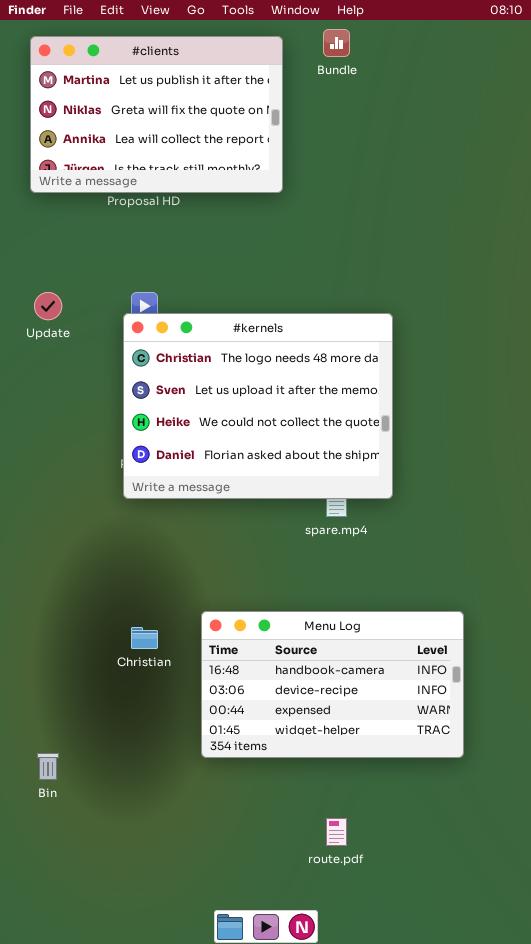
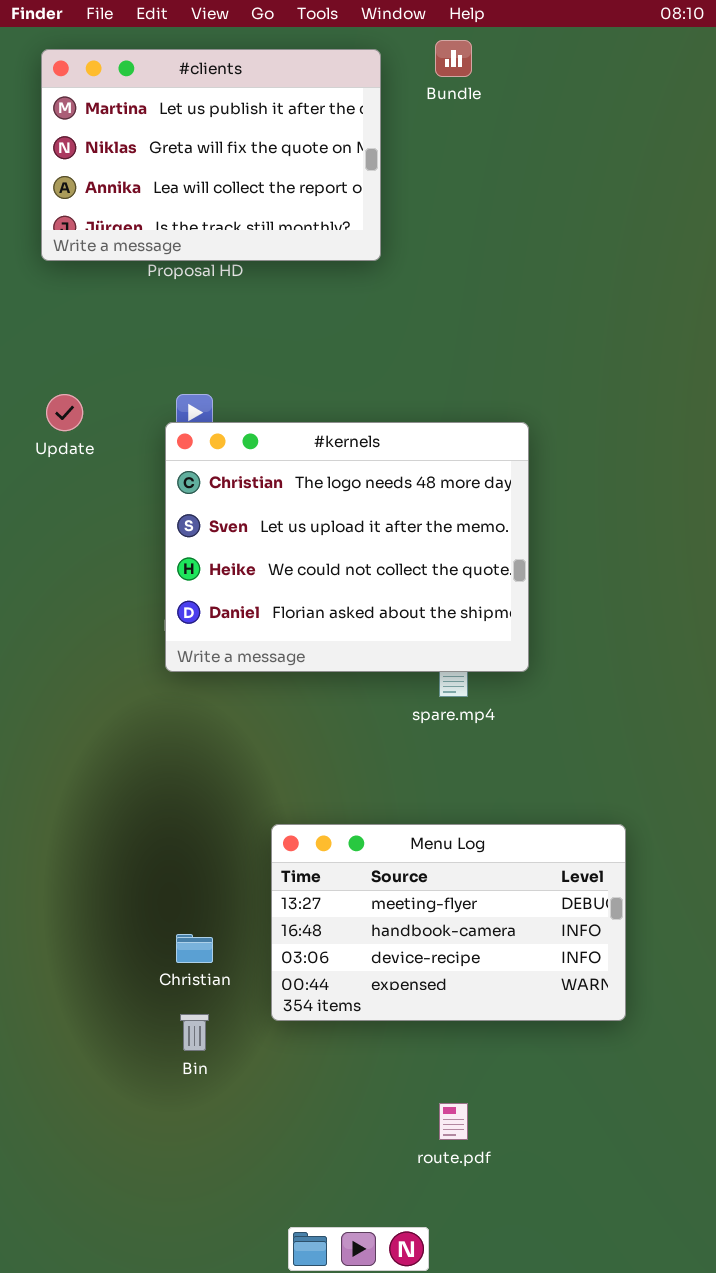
Menu Log: [201,611,464,758] -> [271,824,626,1021], scrolled up 1 row
Christian: [131,627,158,649] -> [176,934,213,963], moved
Bin: [37,753,59,780] -> [180,1014,209,1051], moved

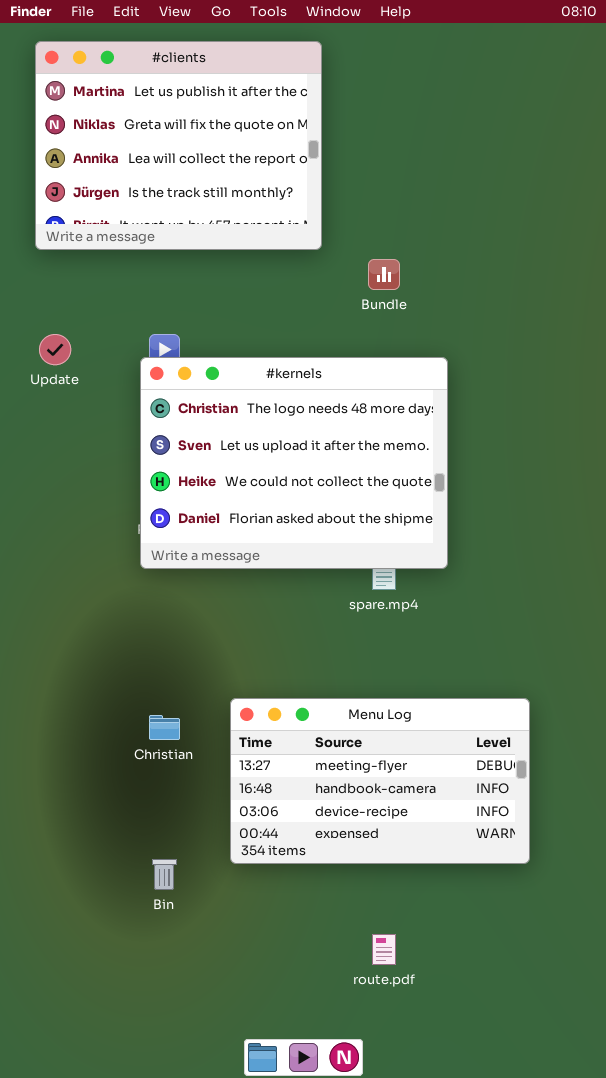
Bundle: [435,40,472,77] -> [368,259,400,290], moved
#clients: [41,49,381,261] -> [35,41,322,250], resized
Christian: [176,934,213,963] -> [149,715,180,740], moved

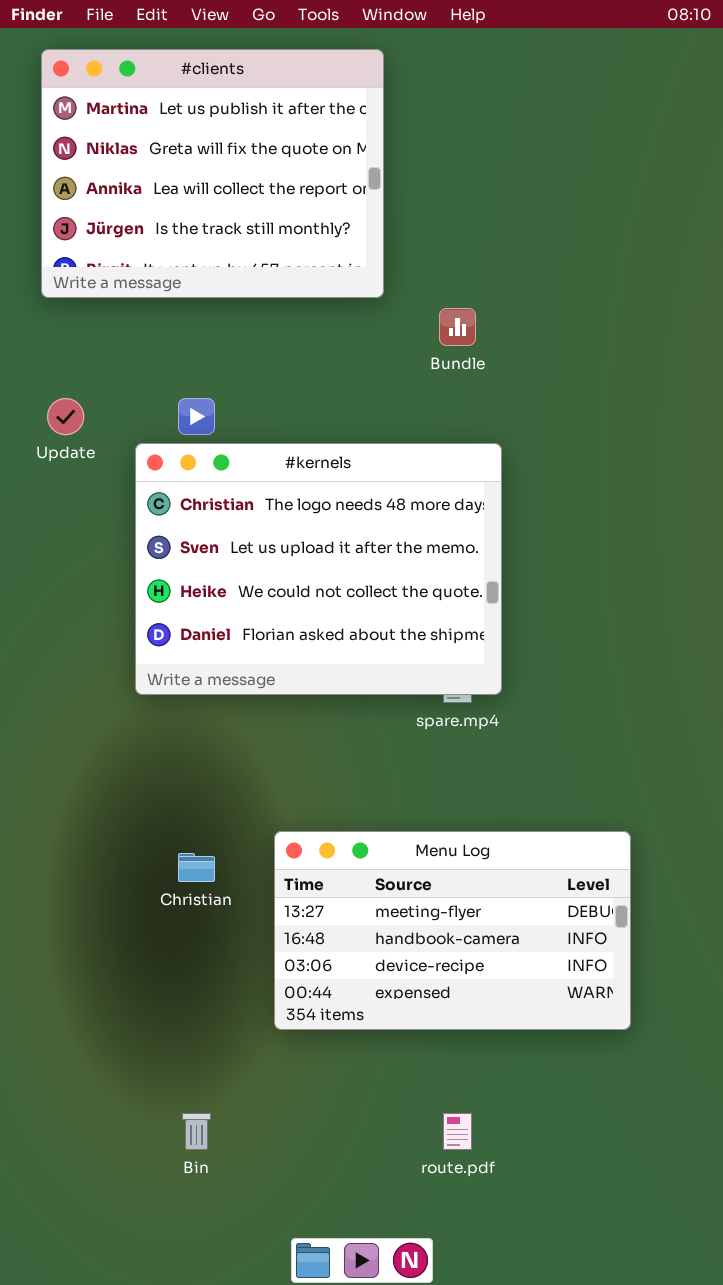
#kernels: [140,357,448,569] -> [135,443,502,695], moved
Bin: [152,859,177,890] -> [182,1113,211,1150], moved

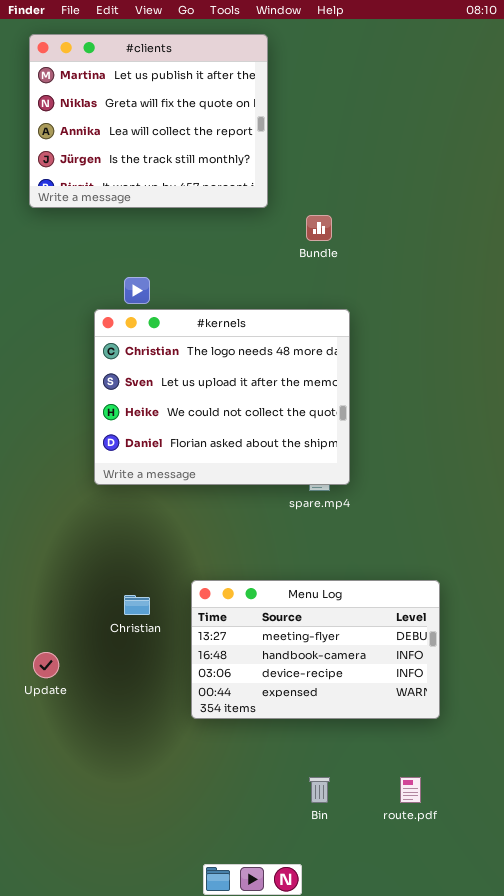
Update: [47,398,84,435] -> [33,652,59,678], moved
Bin: [182,1113,211,1150] -> [309,777,330,803], moved
route.pdf: [443,1113,472,1150] -> [400,777,421,803], moved

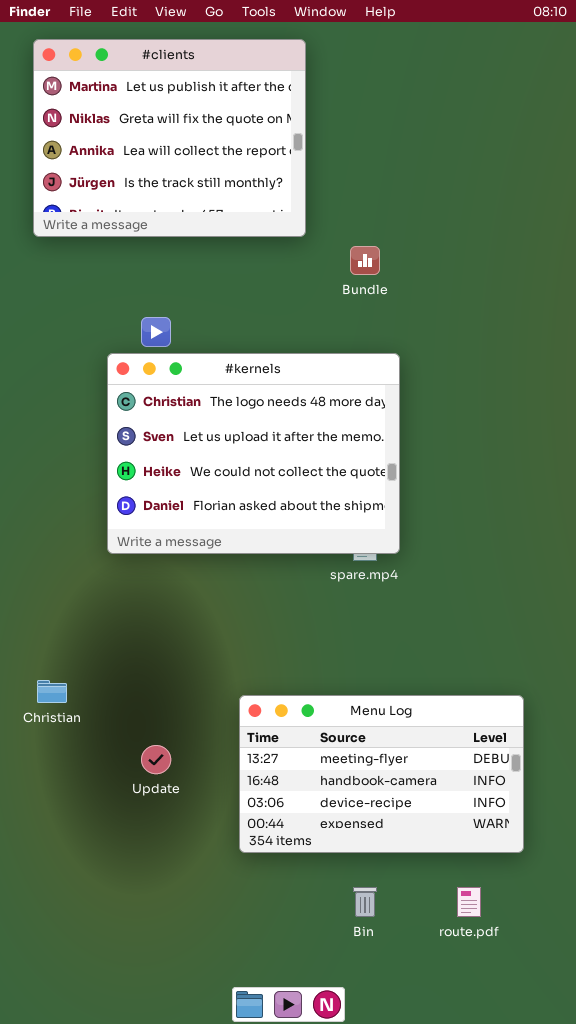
Menu Log: [191,580,440,719] -> [239,695,524,853], moved
Christian: [124,595,150,615] -> [37,680,67,703], moved
Update: [33,652,59,678] -> [141,745,171,774], moved

